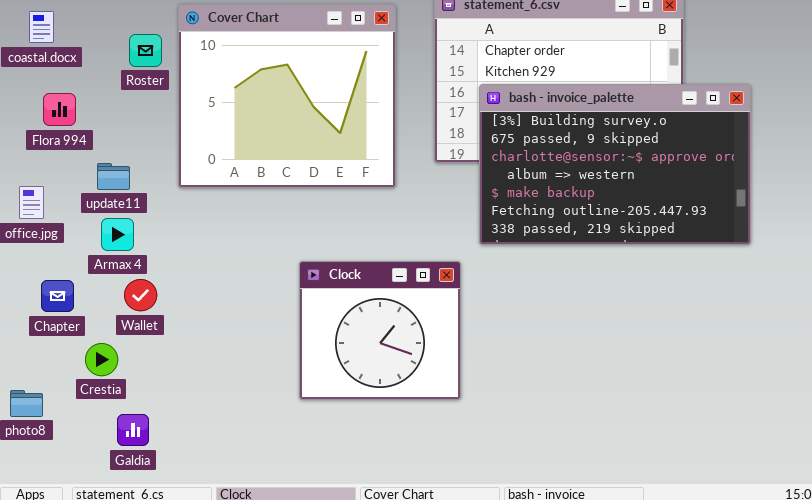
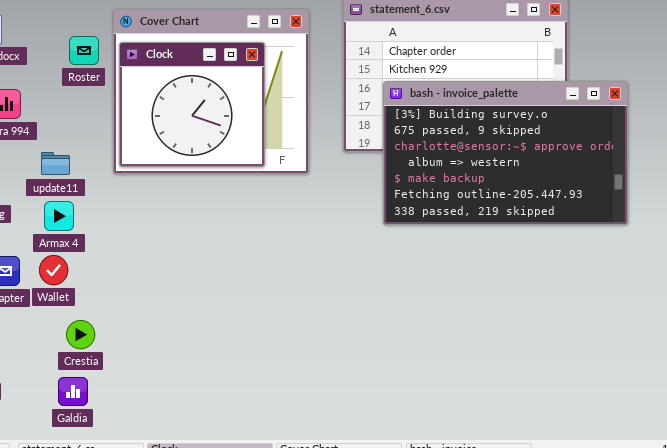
Clock: [299,261,461,400] -> [119,42,265,167], moved
Wallet: [124,279,157,311] -> [39,255,68,285], moved
Crestia: [85,343,118,376] -> [66,320,95,349], moved

